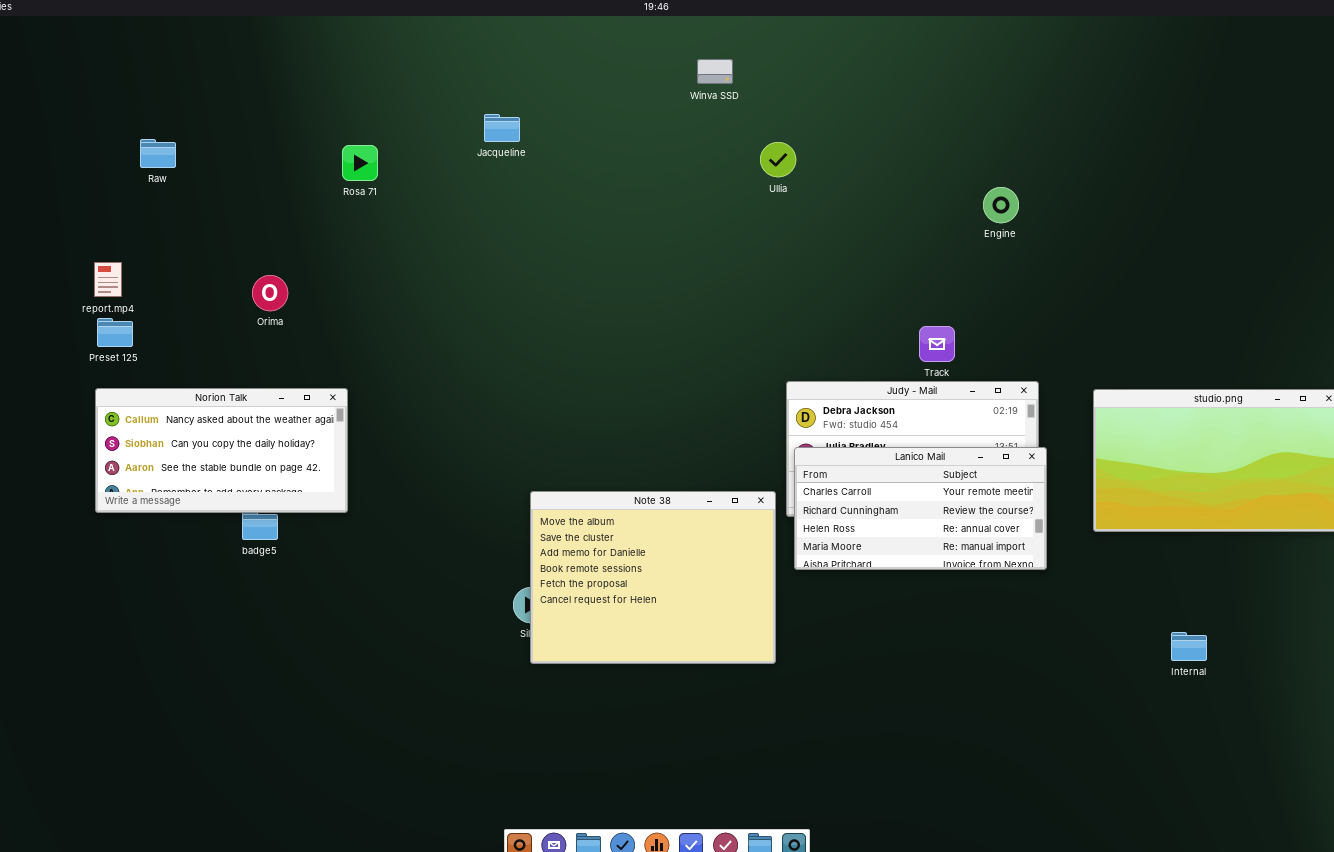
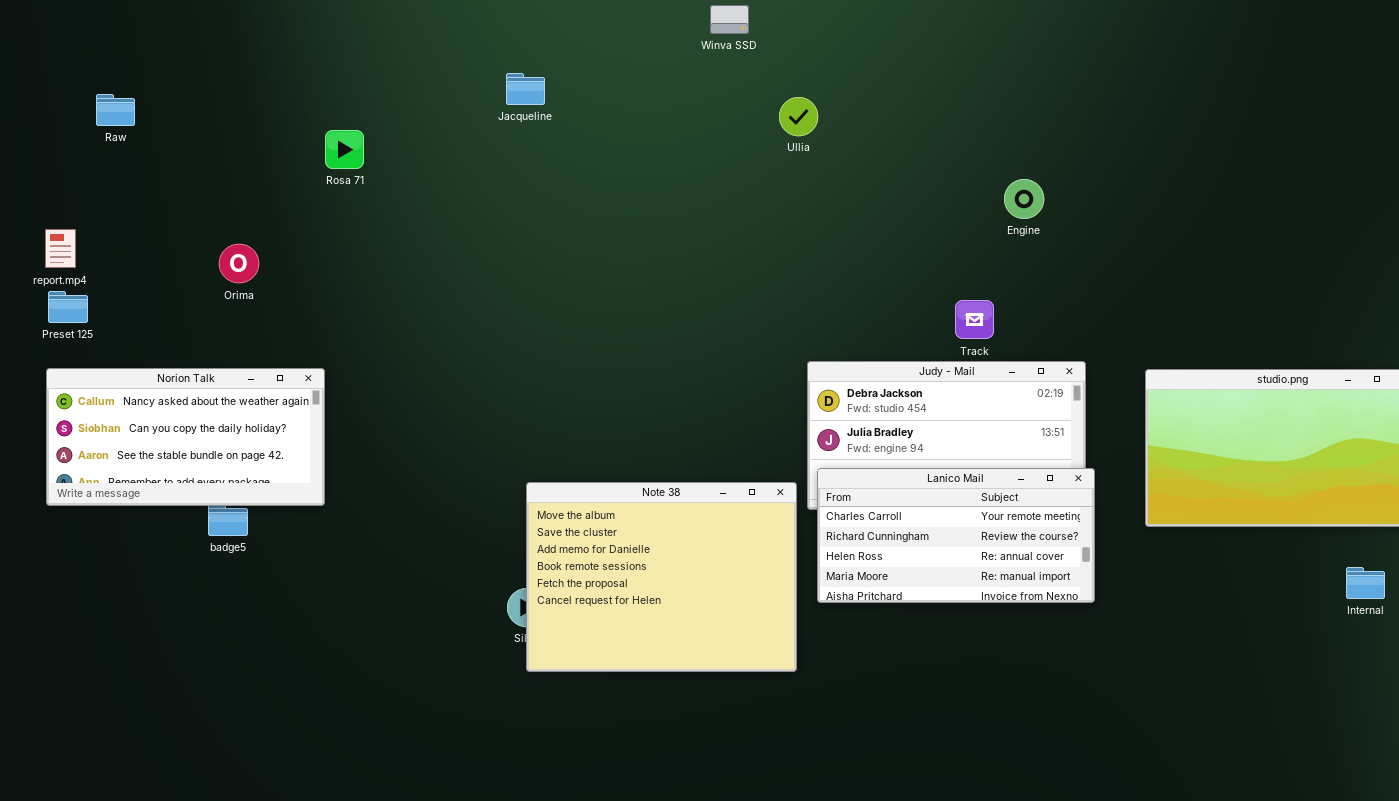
Jacqueline: [484,114,520,142] -> [506,73,545,105], moved
Rosa 71: [342,145,378,181] -> [325,130,364,169], moved
Engine: [983,187,1019,223] -> [1004,179,1044,219], moved
Lanico Mail: [794,447,1047,570] -> [817,468,1095,603], moved
Internal: [1171,632,1207,661] -> [1346,567,1385,599], moved

